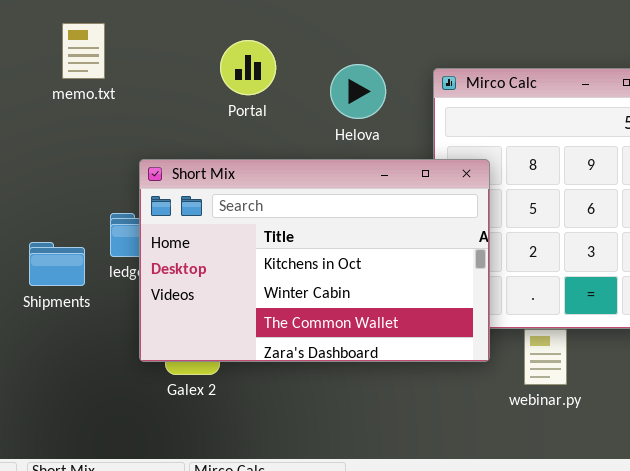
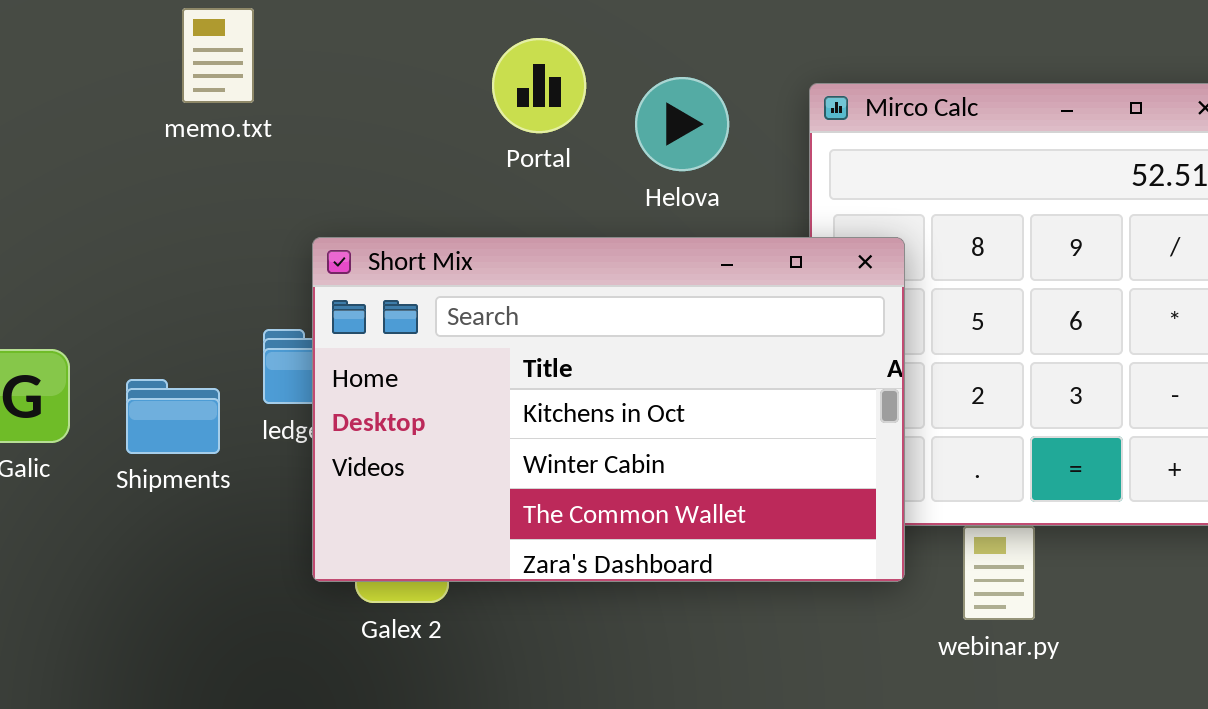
Portal: [220,40,276,95] -> [492,38,586,133], moved

